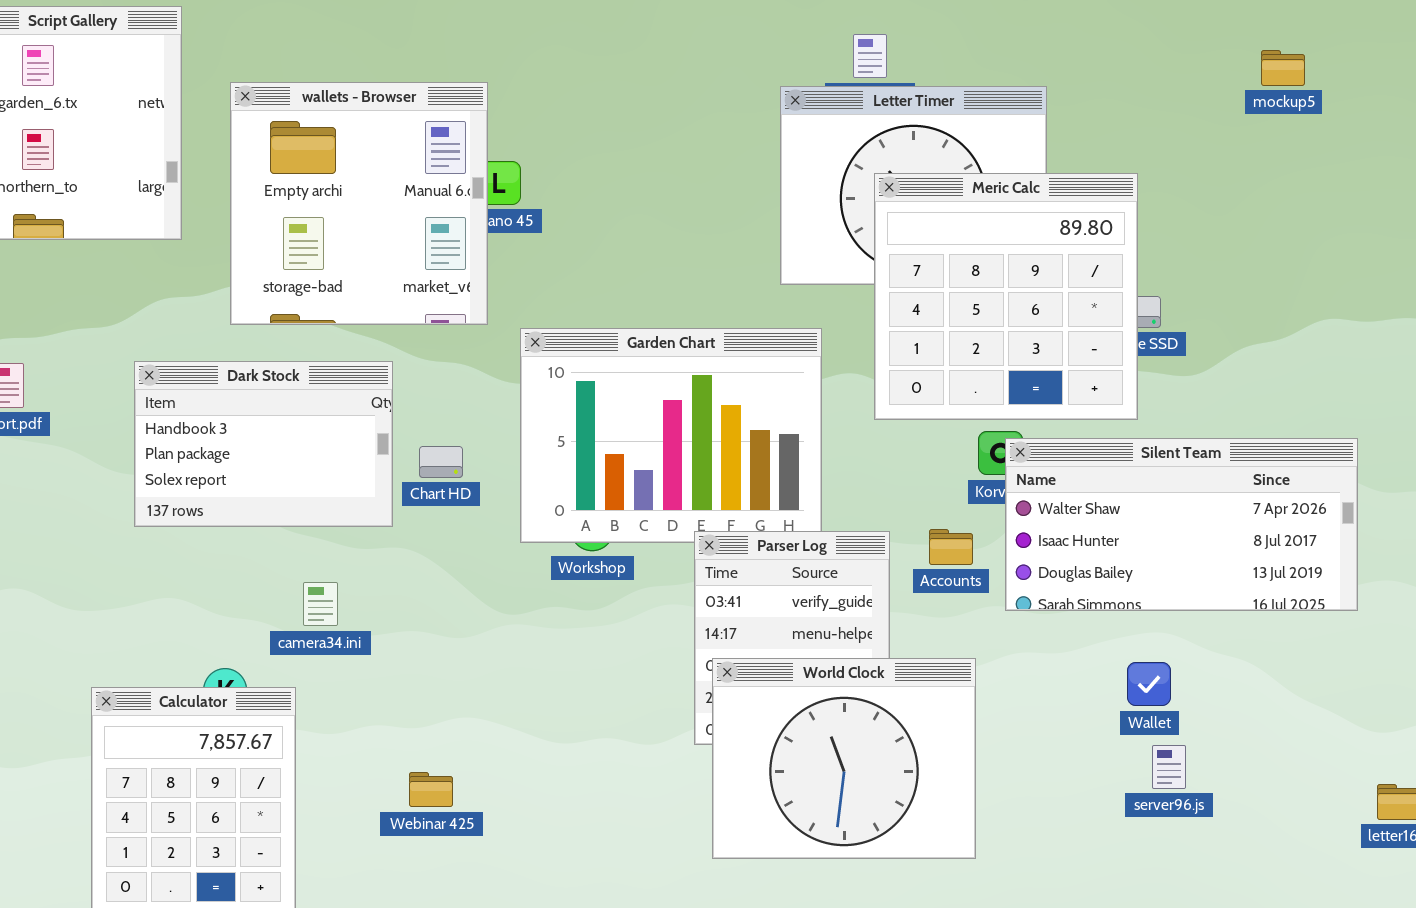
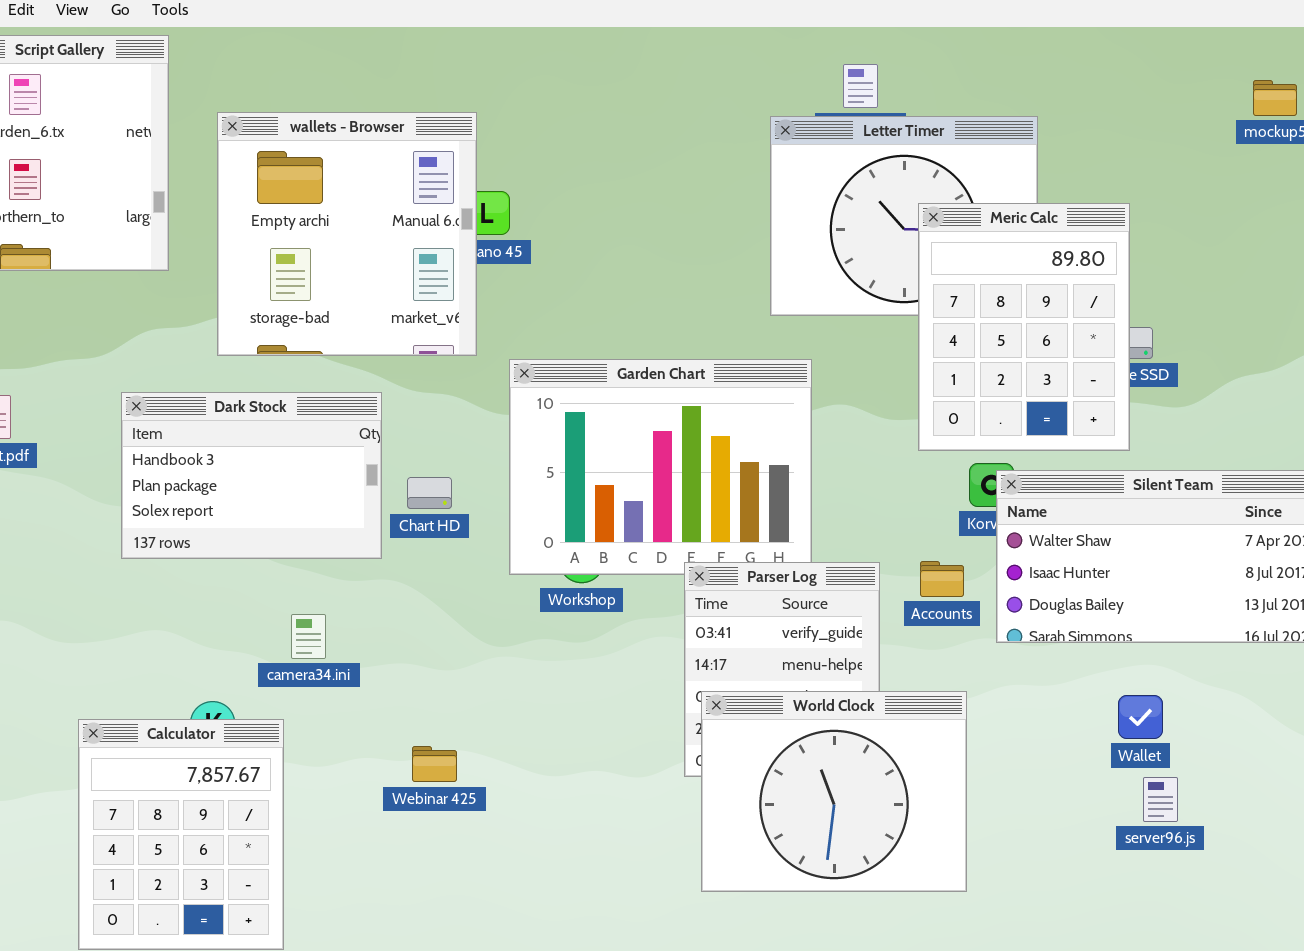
Meric Calc: [874,173,1138,420] -> [918,203,1130,451], resized
Webinar 425: [409,772,453,807] -> [412,746,457,782], moved

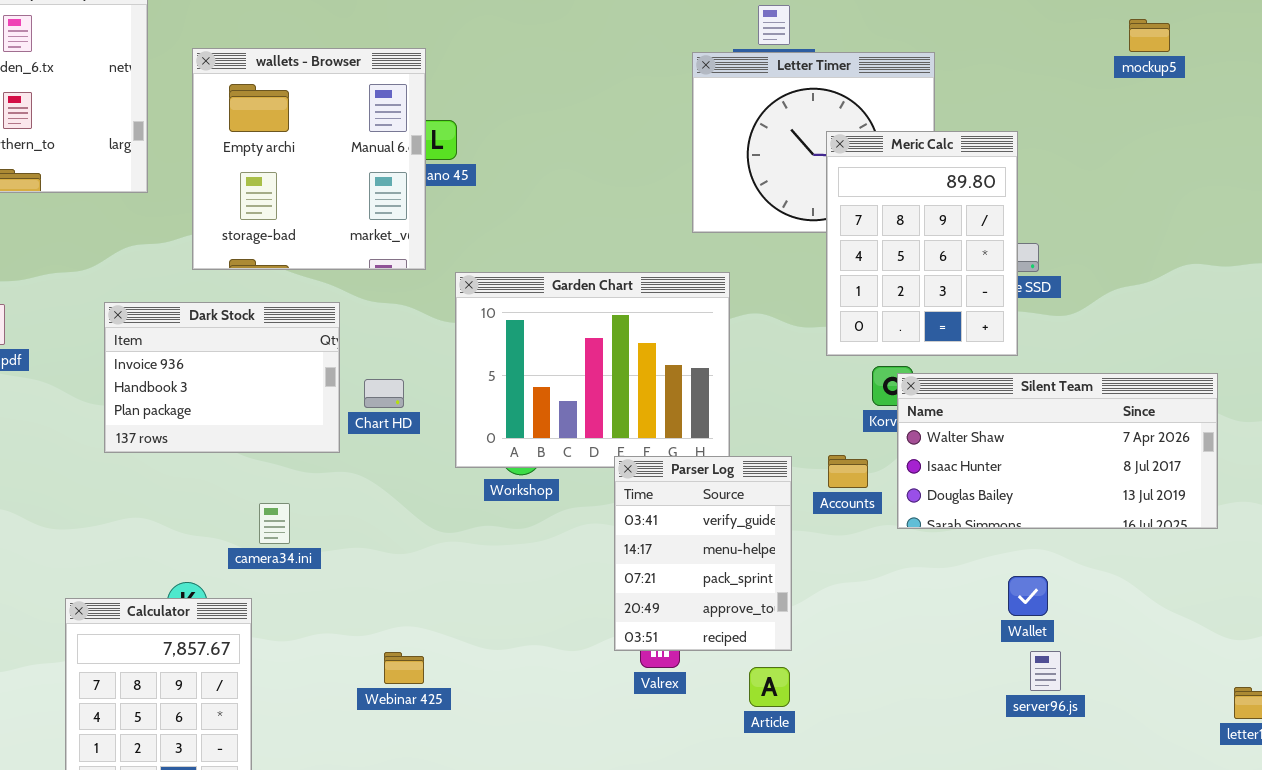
Dark Stock: [121,392,382,559] -> [104,302,340,453], scrolled up 1 row
World Clock: [701,691,967,892] -> none, closed
Webinar 425: [412,746,457,782] -> [384,652,424,684], moved

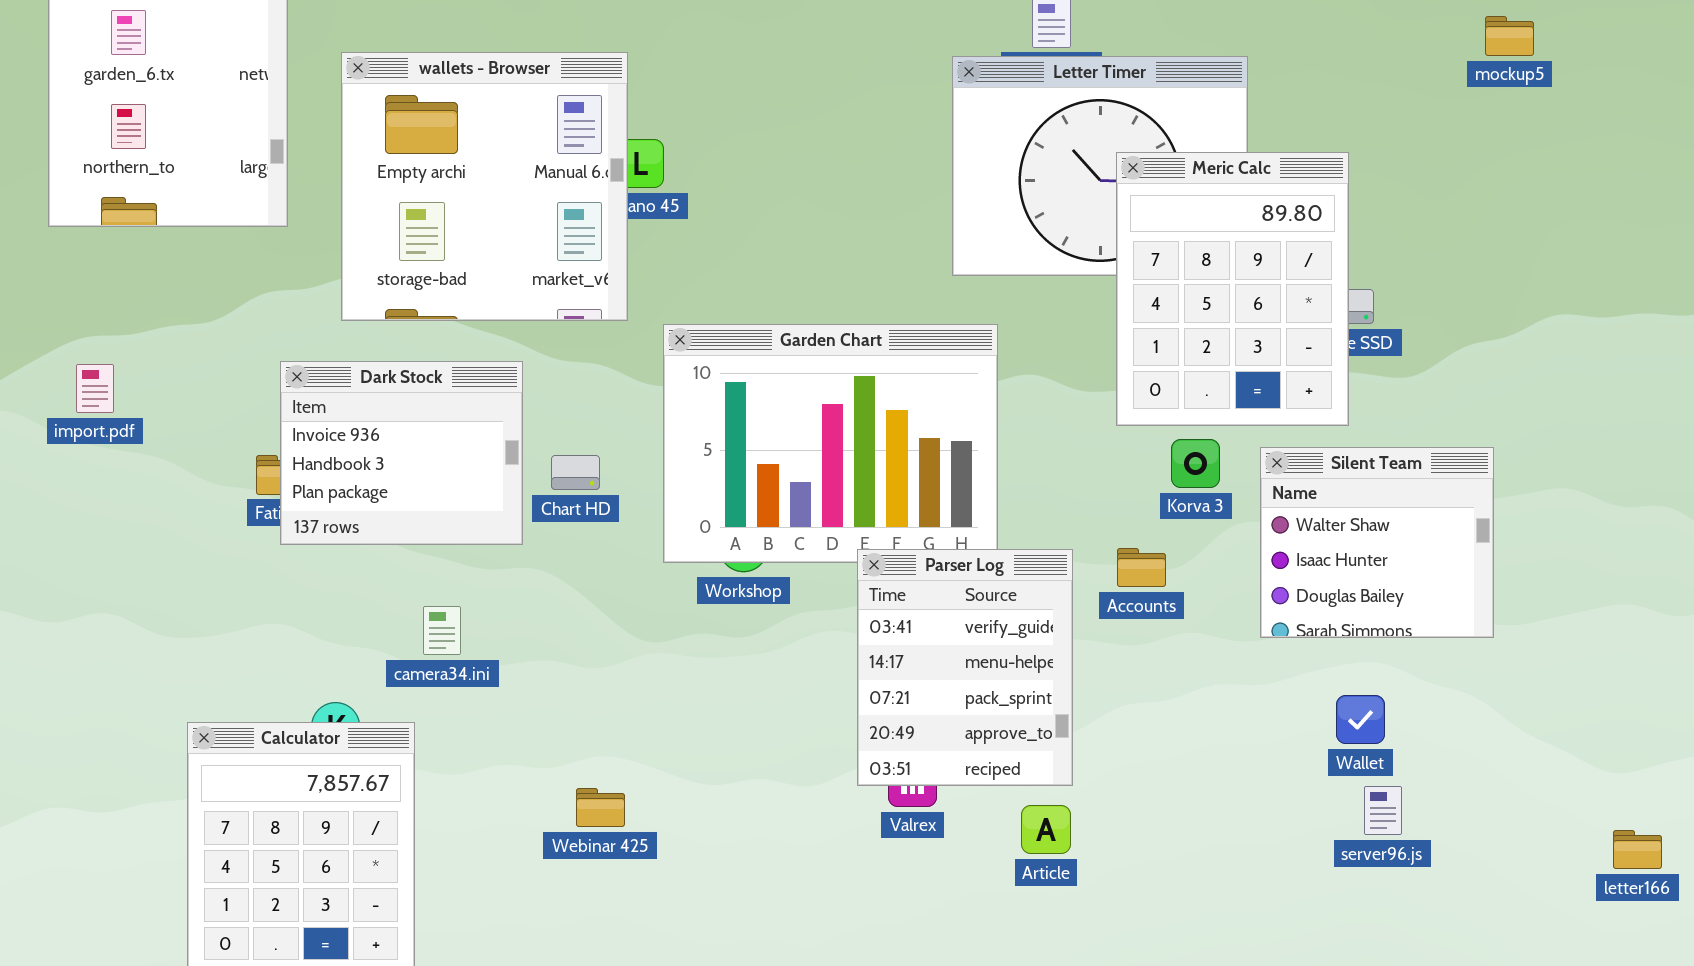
Dark Stock: [104,302,340,453] -> [280,361,523,545], resized
Silent Team: [897,373,1218,529] -> [1260,447,1494,638], moved, resized

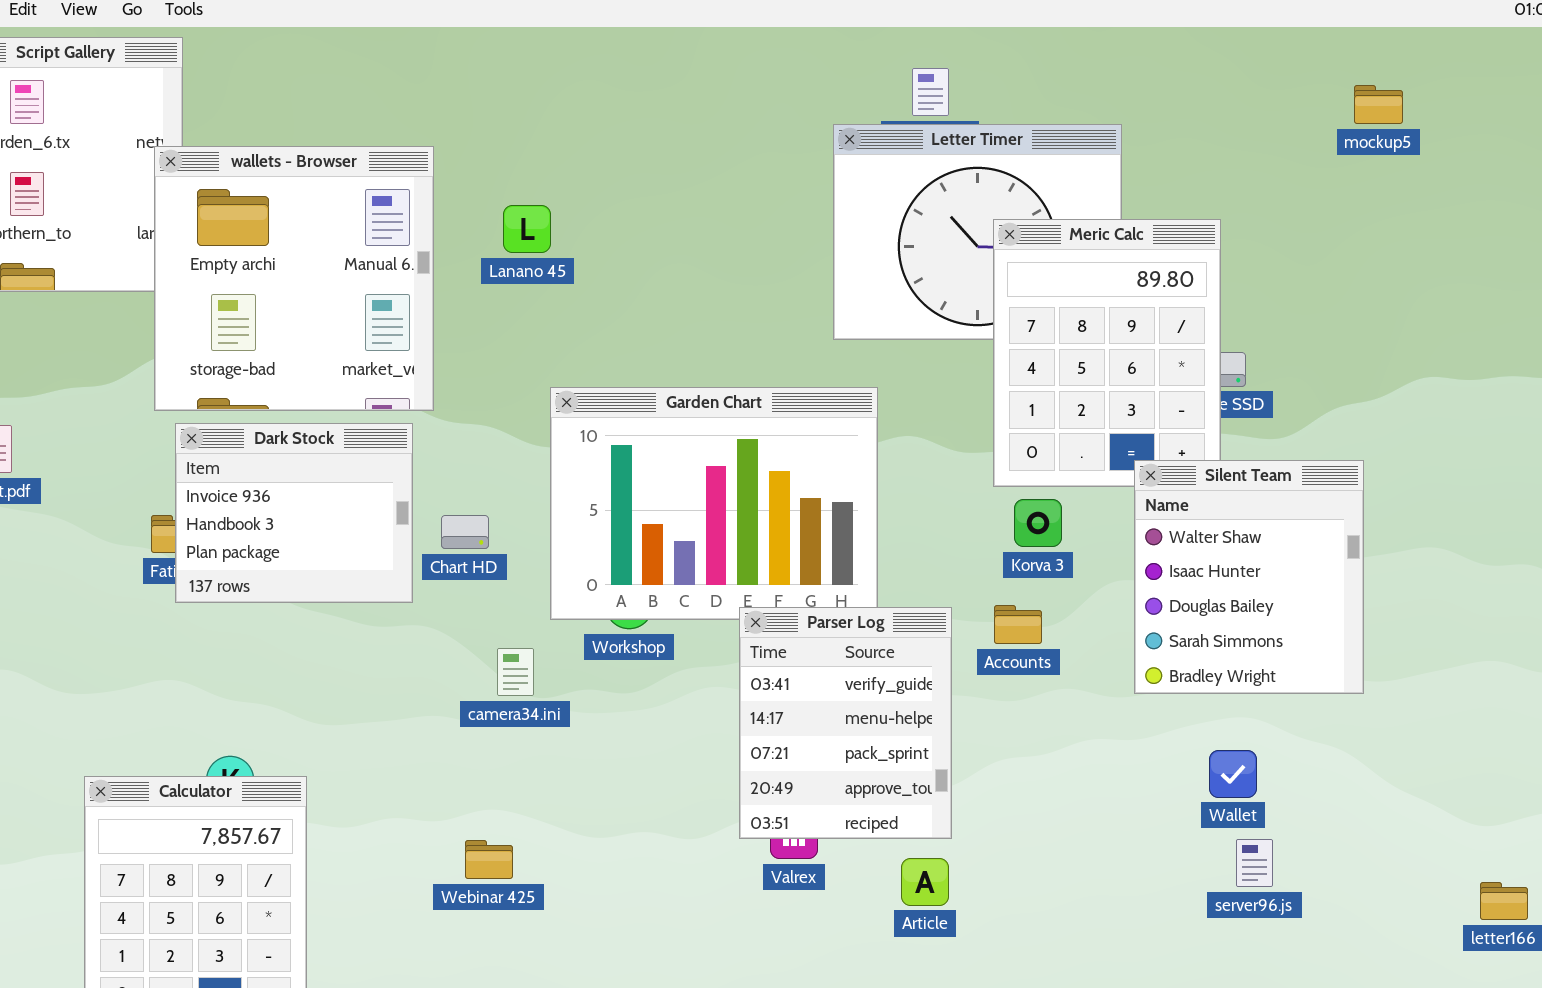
wallets - Browser: [341,52,628,321] -> [154,146,434,411], moved
Korva 3: [1171,439,1220,488] -> [1014,499,1062,547], moved
Silent Team: [1260,447,1494,638] -> [1134,460,1364,694], resized
camera34.ini: [423,606,461,655] -> [497,648,534,696], moved

